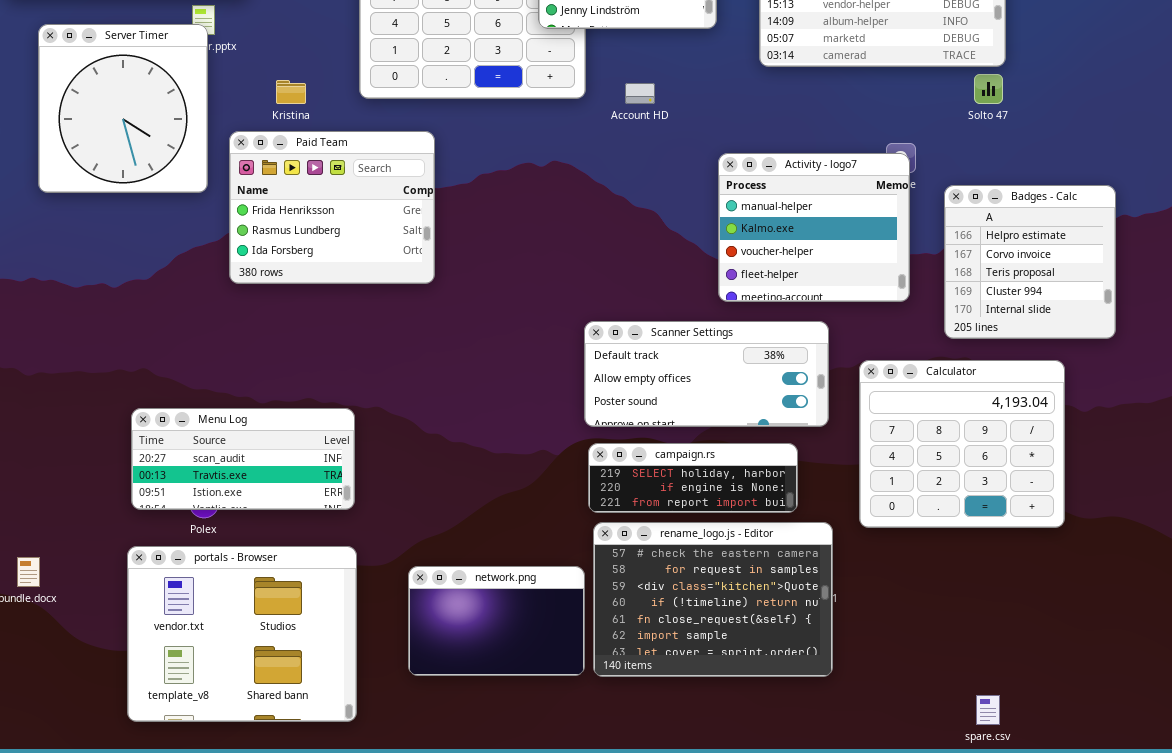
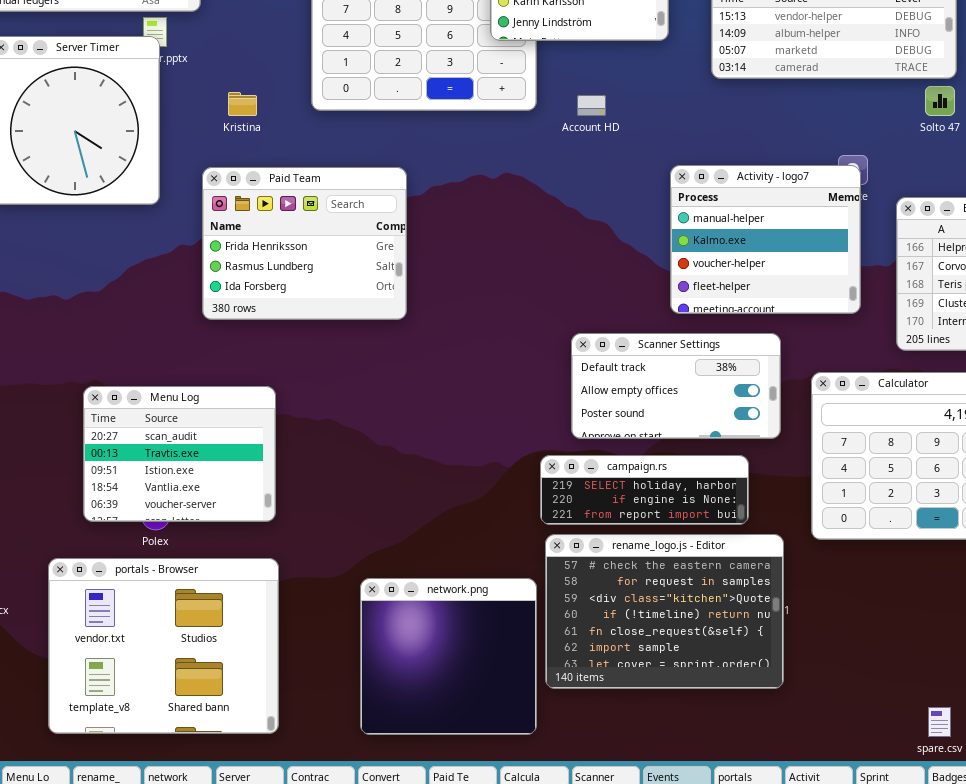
Paid Team: [229,131,435,284] -> [202,167,407,320], moved
Scanner Settings: [584,321,829,427] -> [571,333,781,439], resized
Menu Log: [131,408,355,510] -> [83,386,276,522], resized
portals - Browser: [127,546,357,722] -> [48,558,279,734], moved
network.png: [408,566,585,676] -> [360,578,537,735], resized

